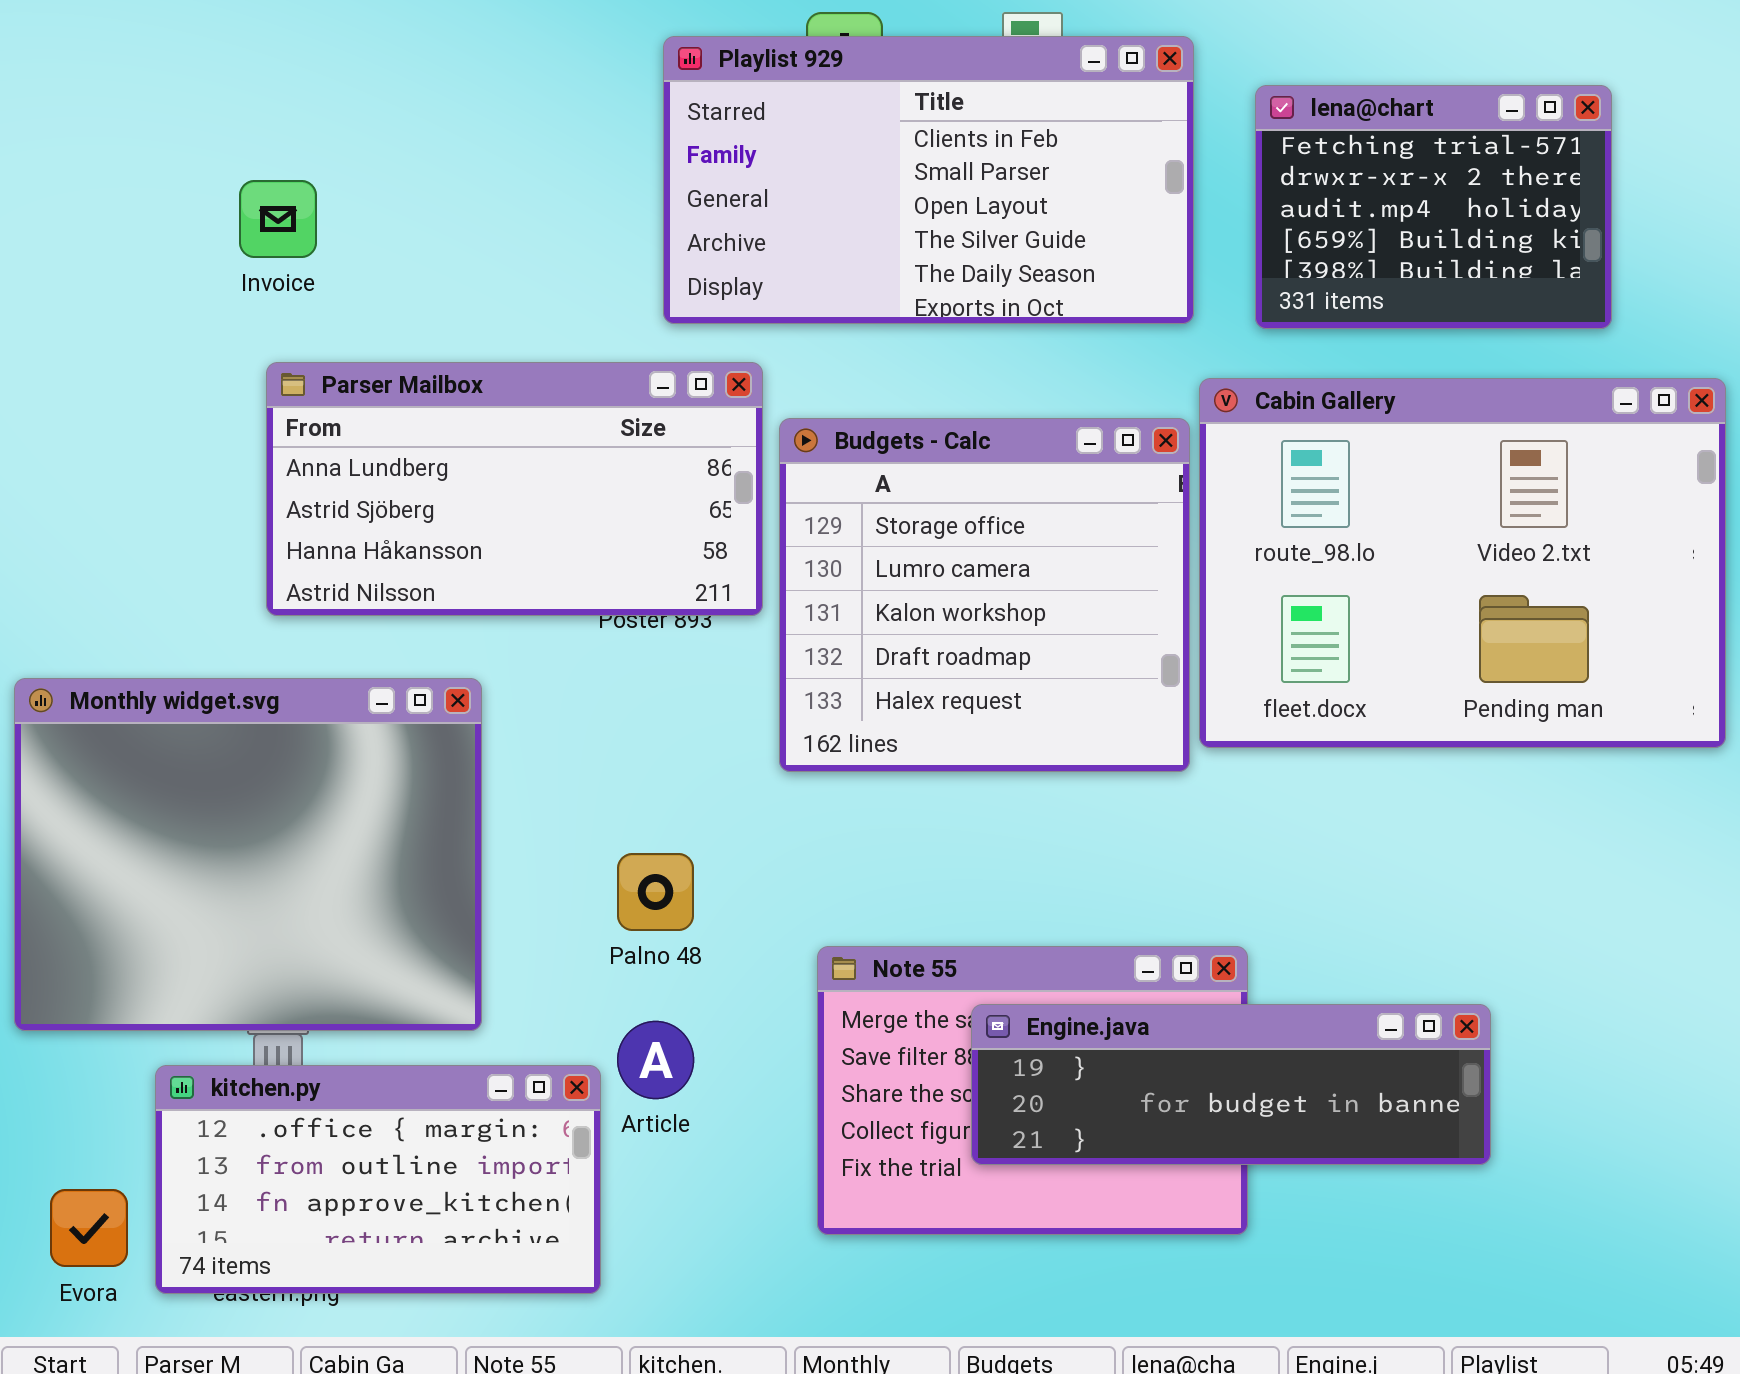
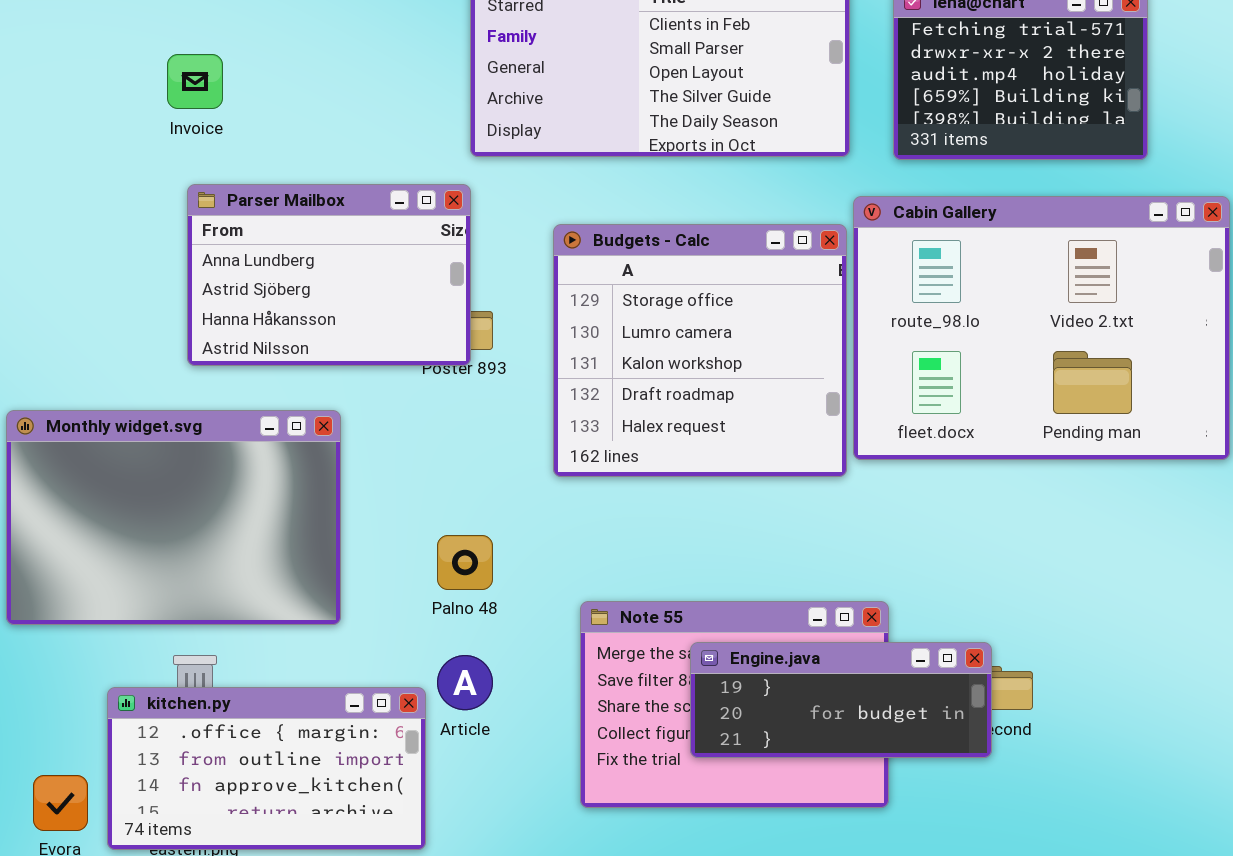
Parser Mailbox: [266,362,763,616] -> [187,184,471,366], resized
Monthly widget.svg: [14,678,482,1031] -> [6,410,341,625], resized
Engine.java: [971,1004,1491,1165] -> [690,642,992,758], resized

